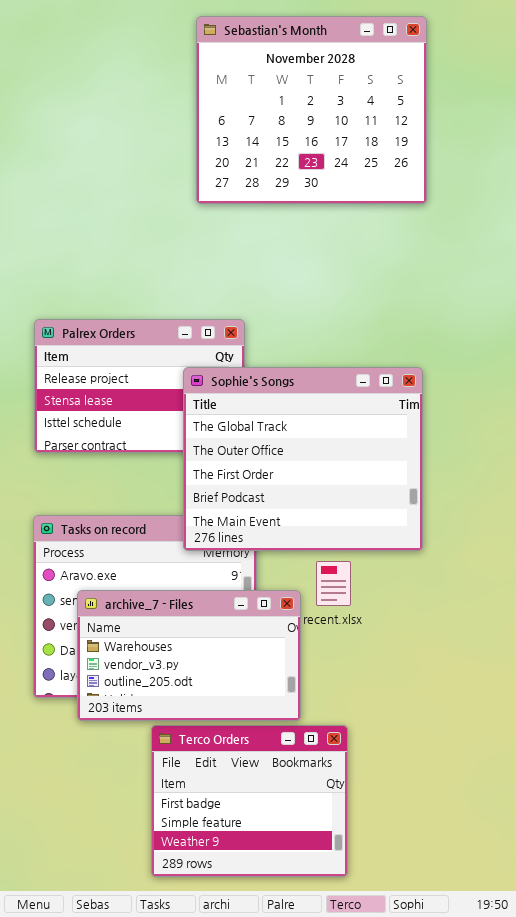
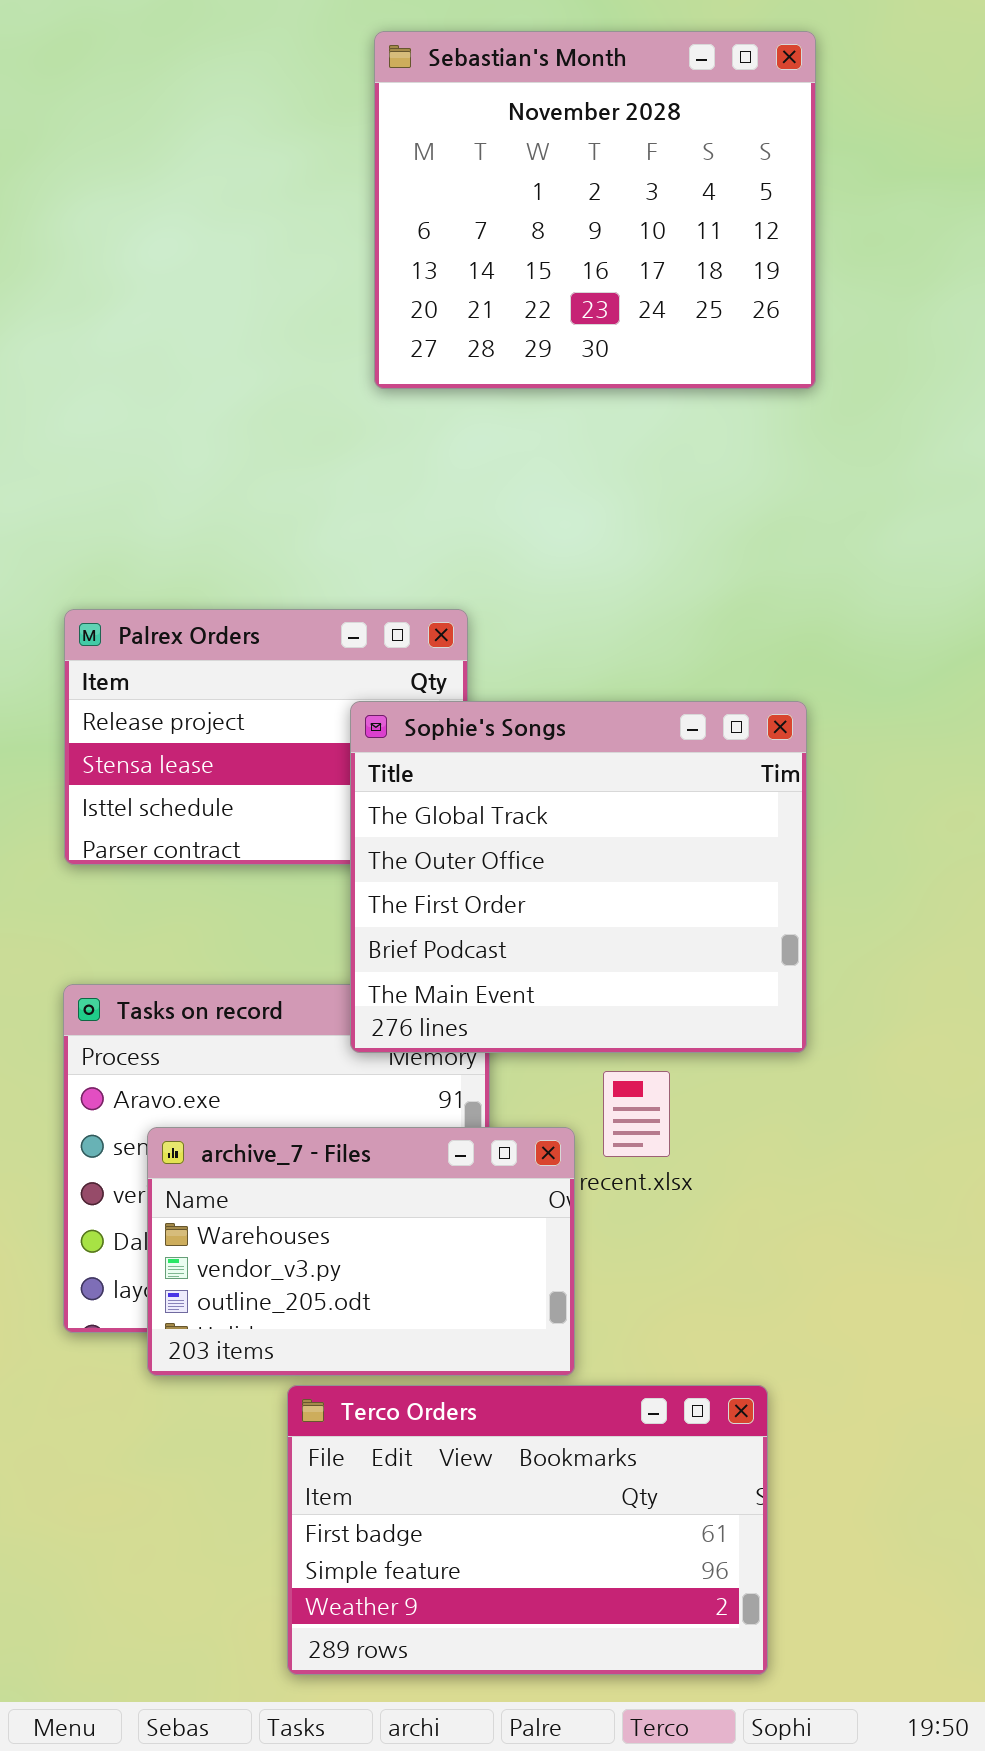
Terco Orders: [151,725,348,877] -> [287,1385,768,1675], resized

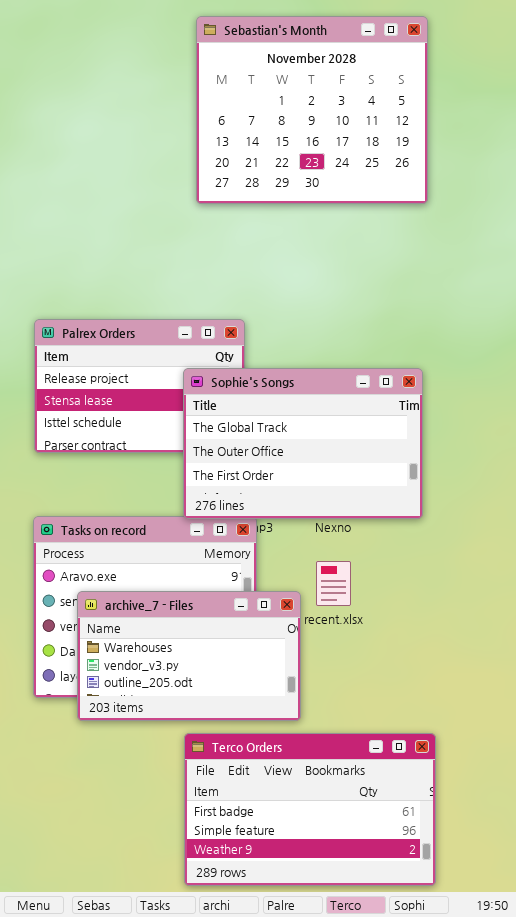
Sophie's Songs: [350,701,807,1053] -> [183,368,423,519], resized
Terco Orders: [287,1385,768,1675] -> [184,733,436,886], moved

